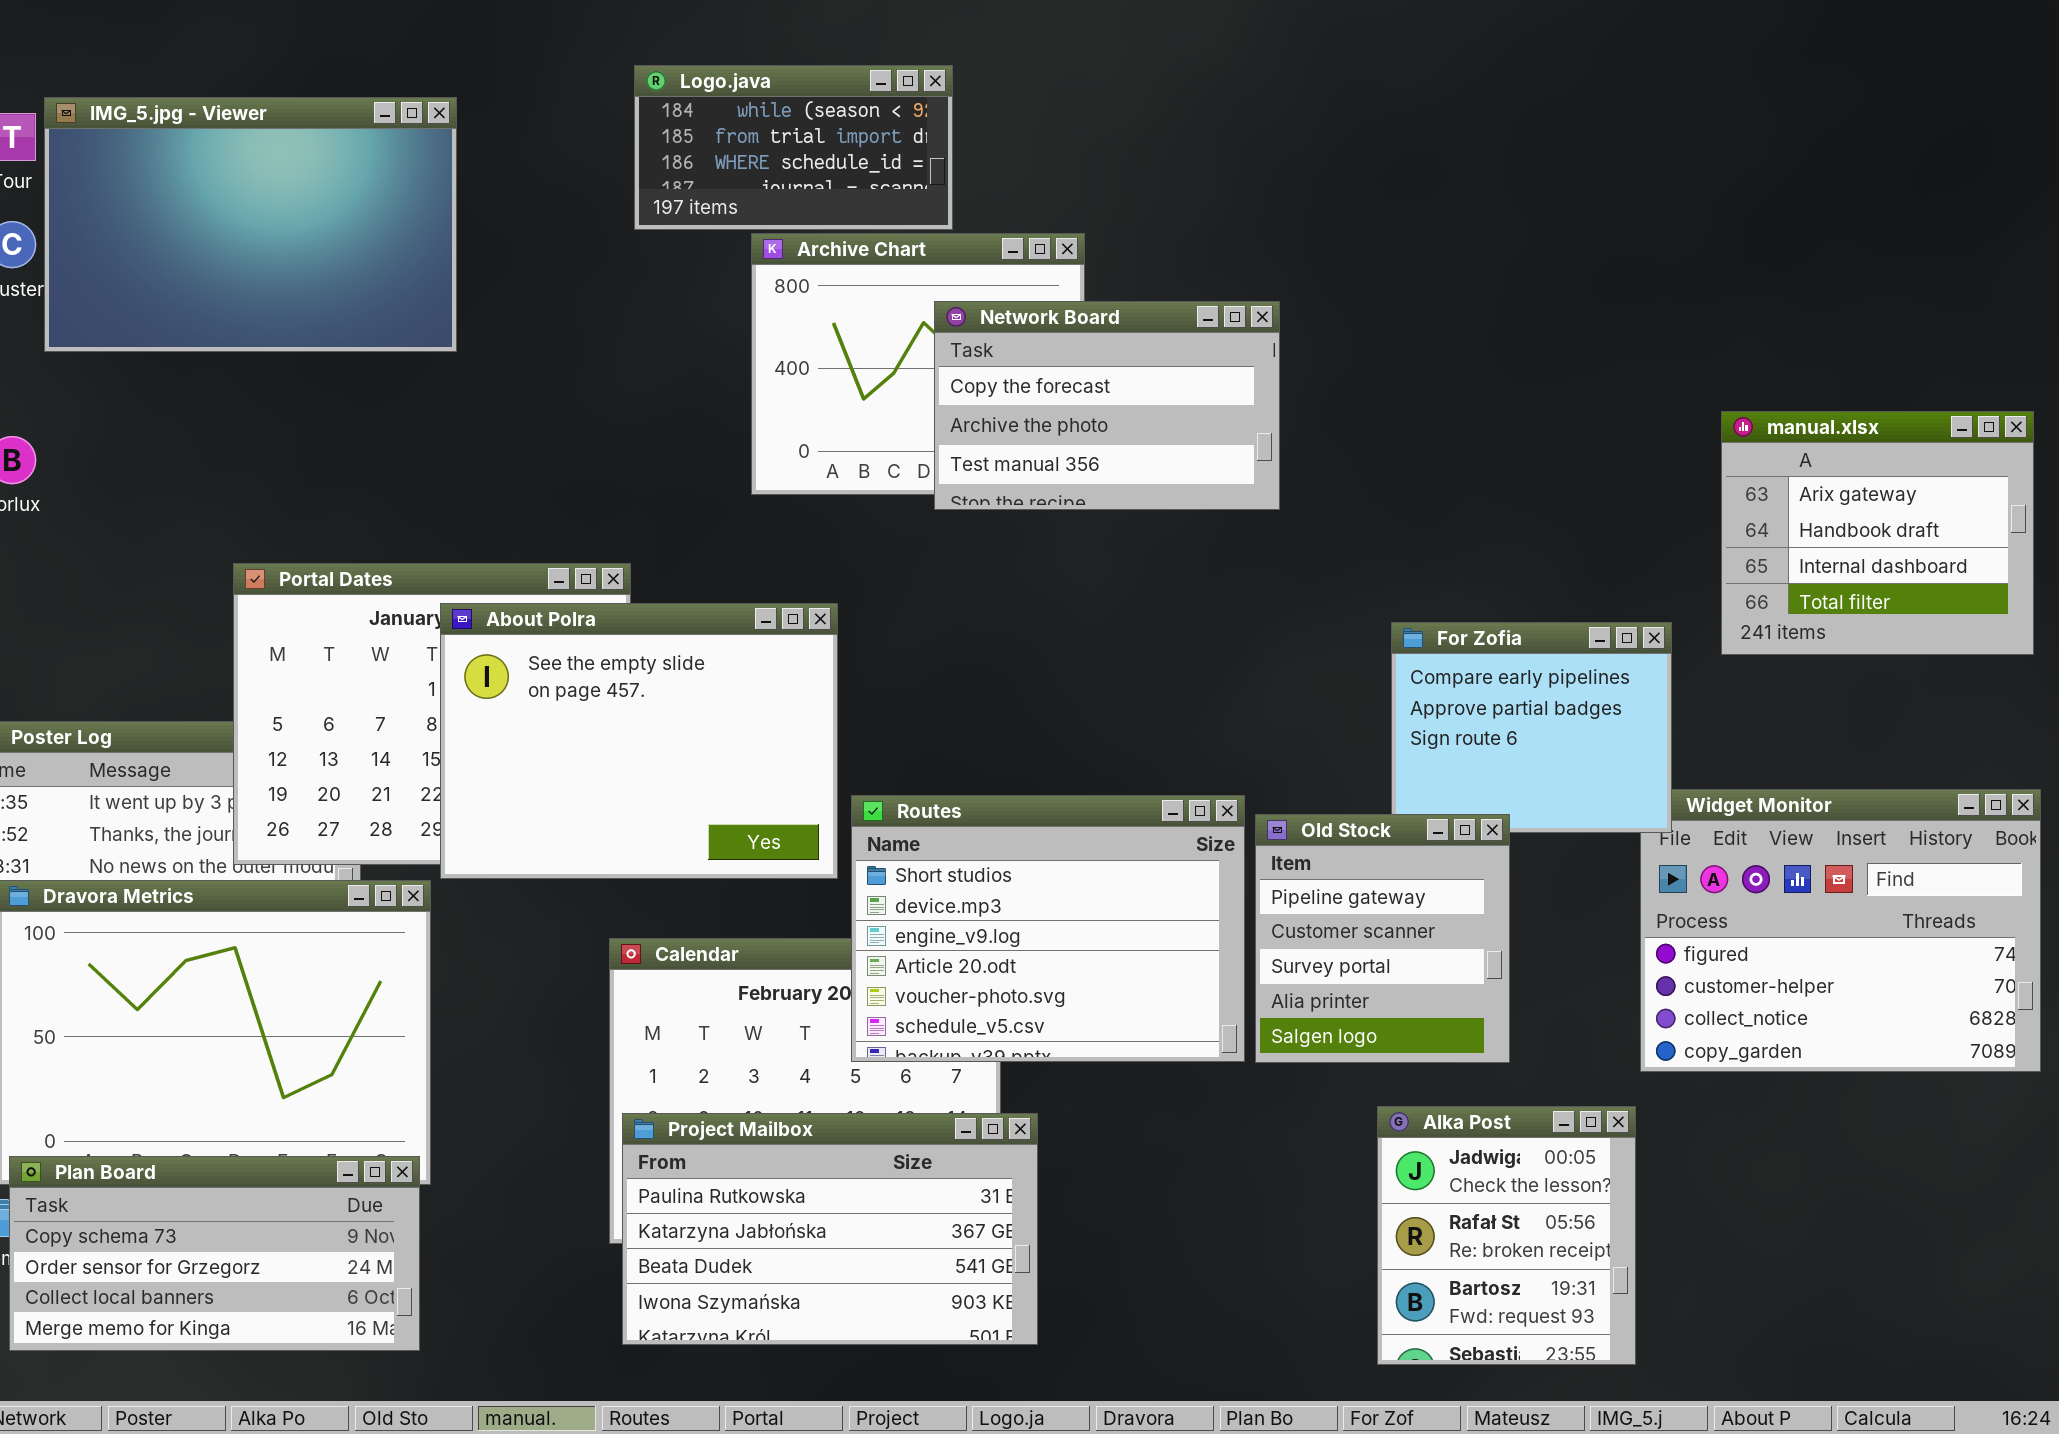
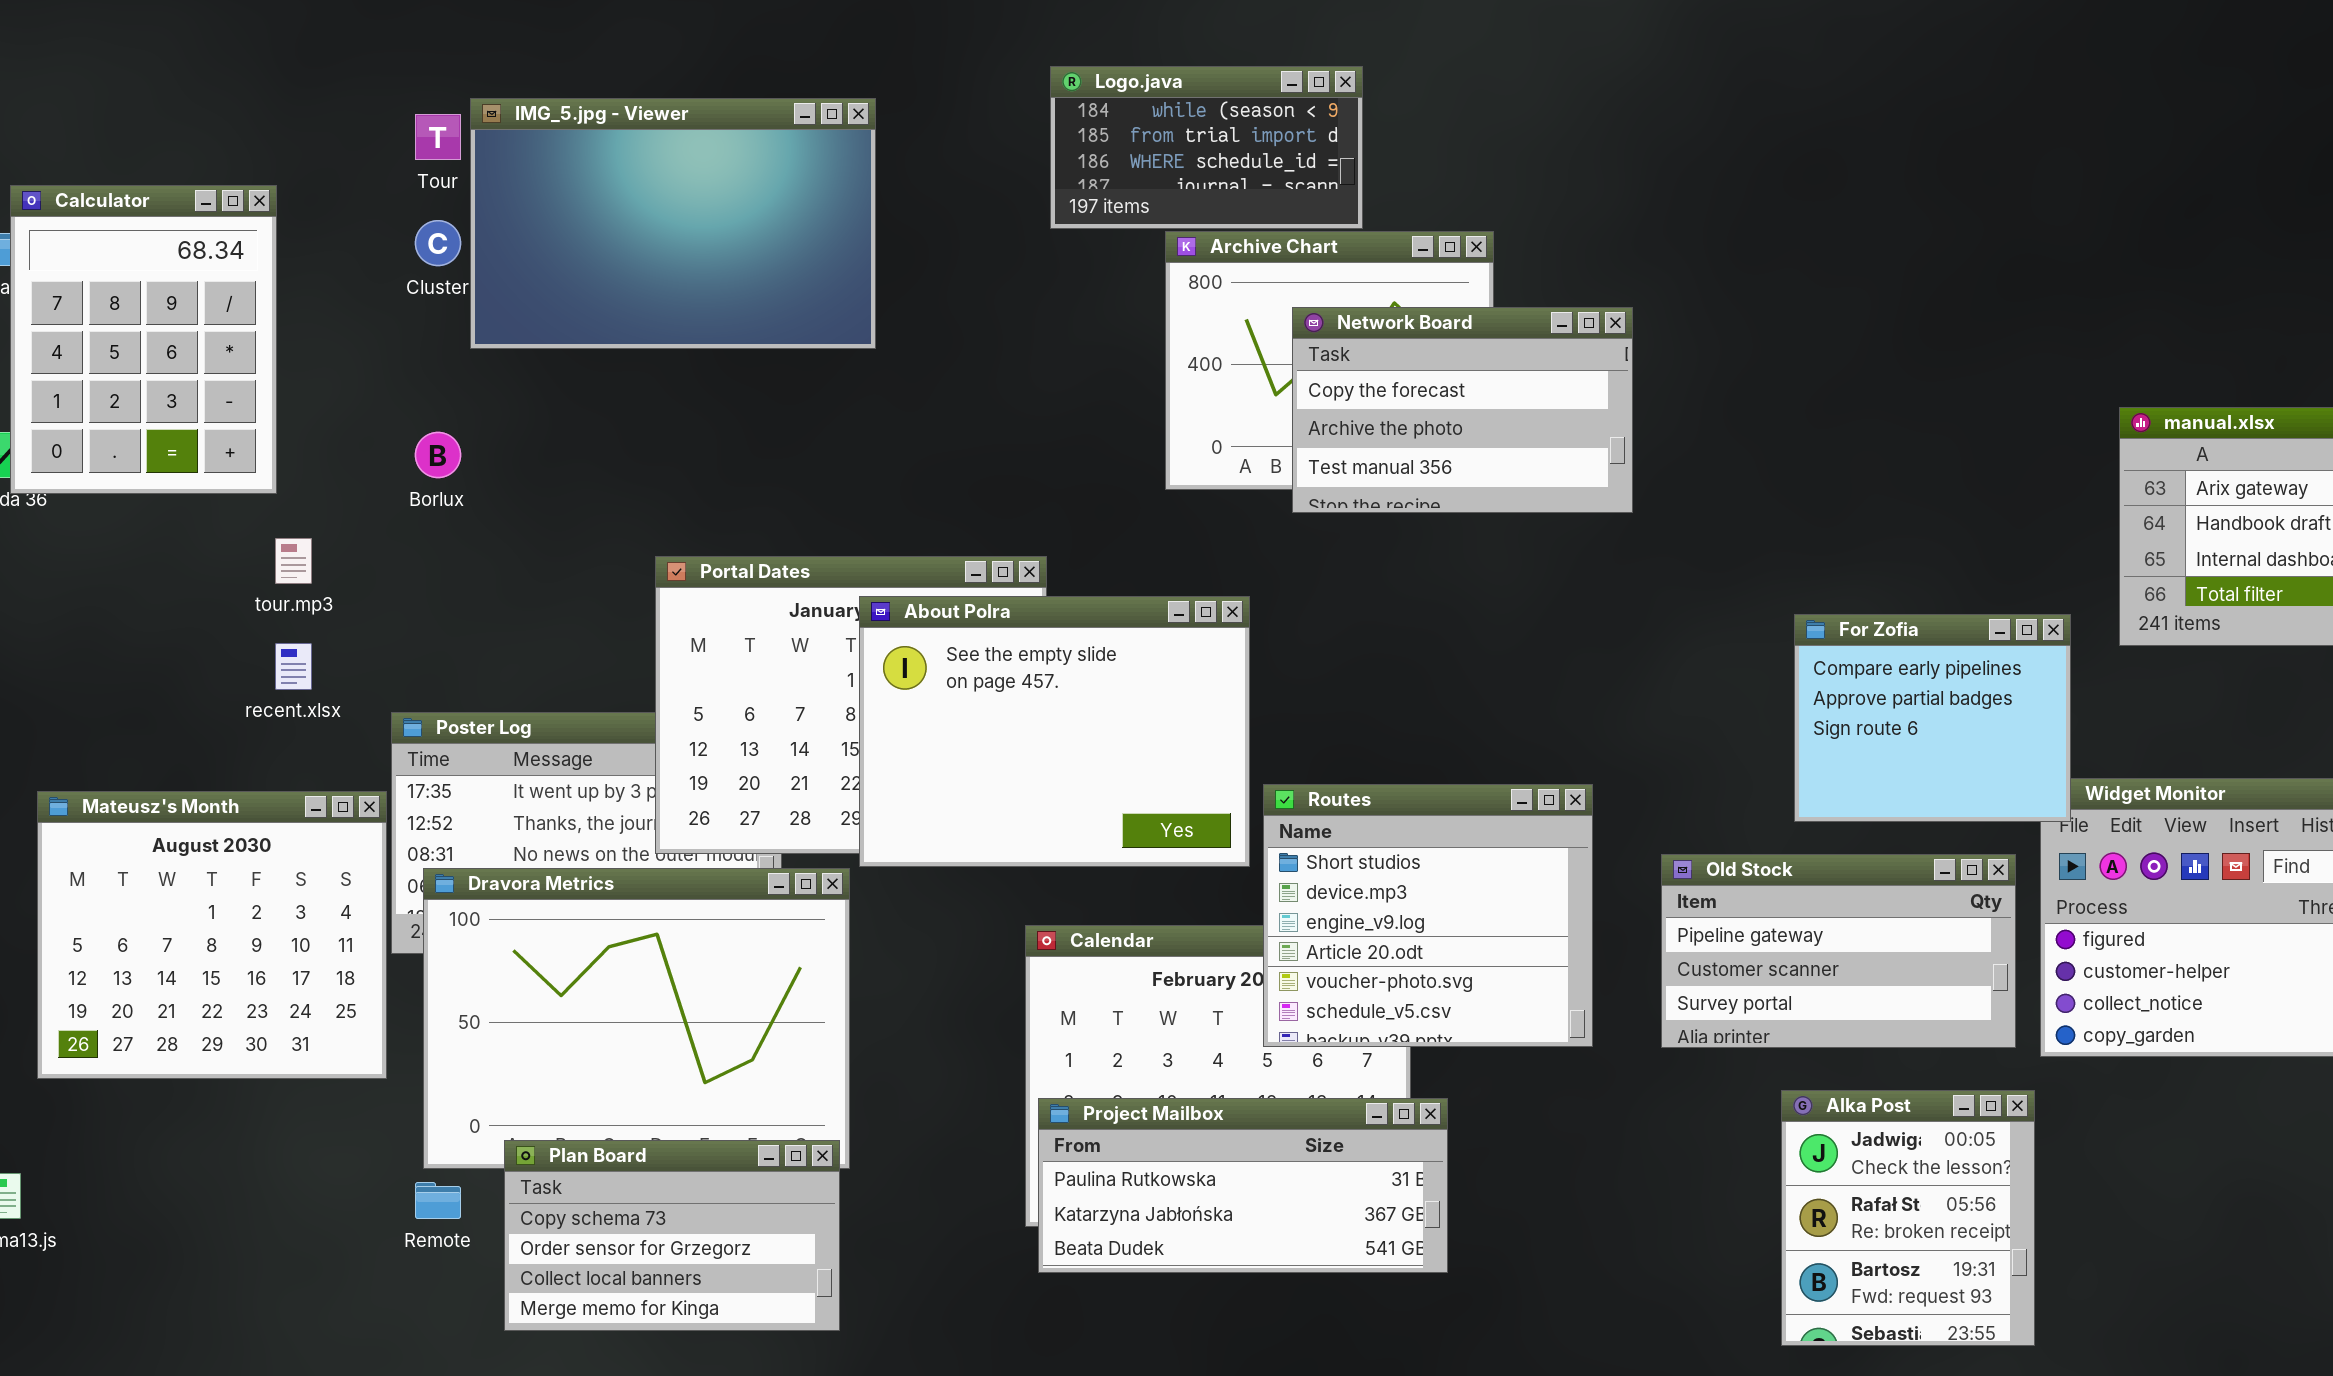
Network Board: [934,301,1280,510] -> [1292,307,1633,513], moved
Routes: [851,795,1245,1062] -> [1263,784,1593,1047], resized
Old Stock: [1255,814,1510,1063] -> [1661,854,2016,1048], resized
Project Mailbox: [622,1113,1038,1345] -> [1038,1098,1448,1273], resized
Plan Board: [9,1156,420,1351] -> [504,1140,840,1331], resized

